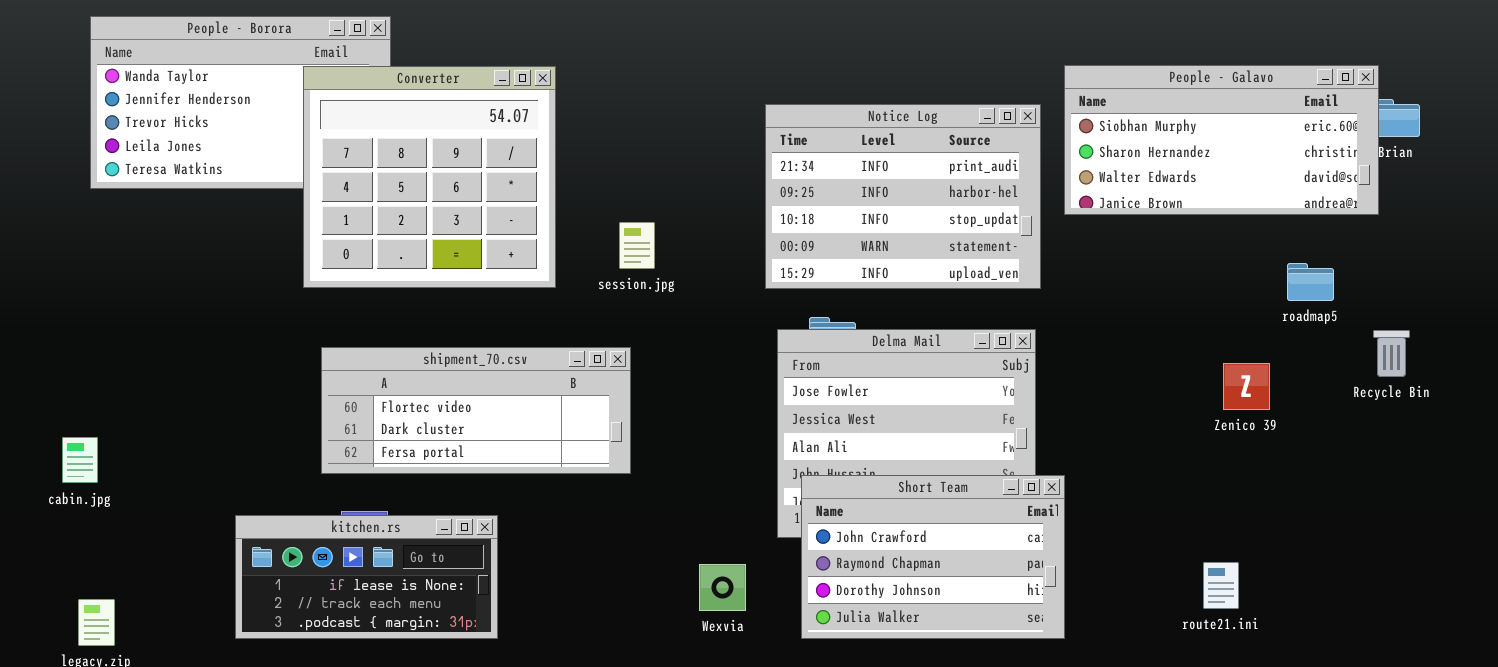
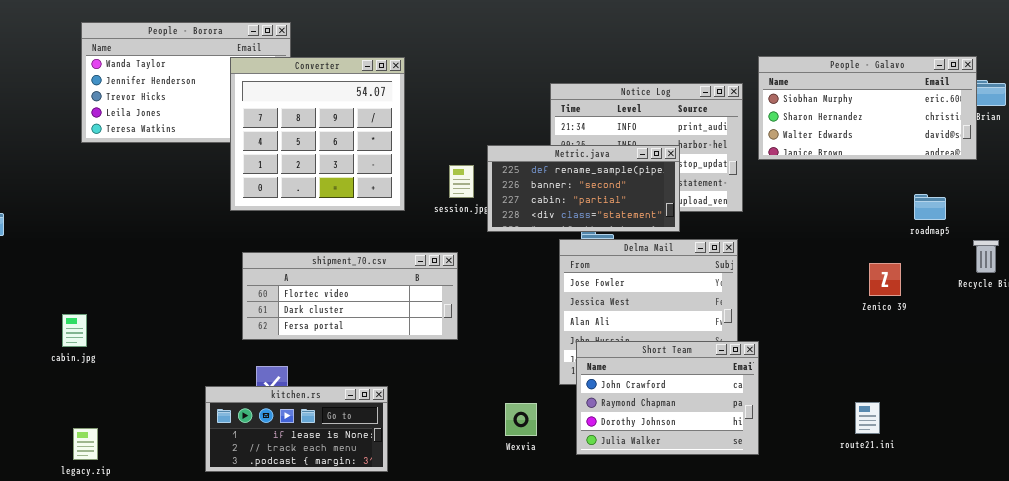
Metric.java: none -> [487,145,680,232], opened
kitchen.rs: [235,515,498,639] -> [205,386,388,472], moved

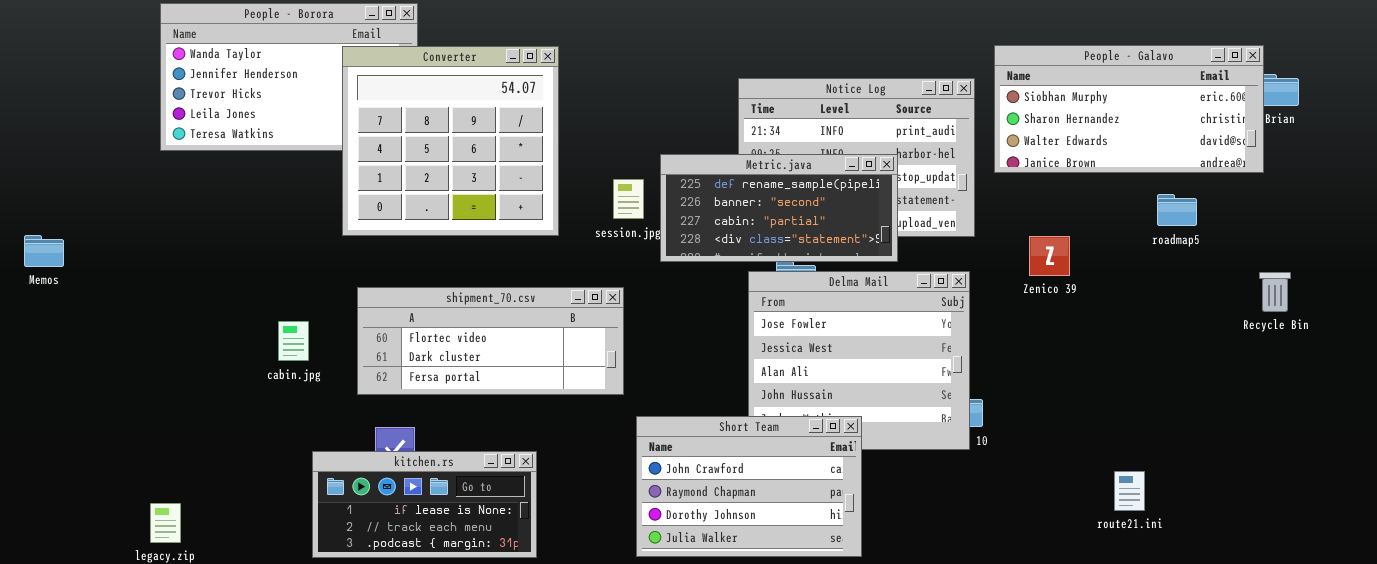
roadmap5: [914,194,946,220] -> [1157,194,1197,226], moved
Zenico 39: [869,263,901,296] -> [1029,236,1070,276], moved
cabin.jpg: [62,314,87,347] -> [278,321,309,361], moved
Short Team: [576,341,759,455] -> [636,416,862,557], moved

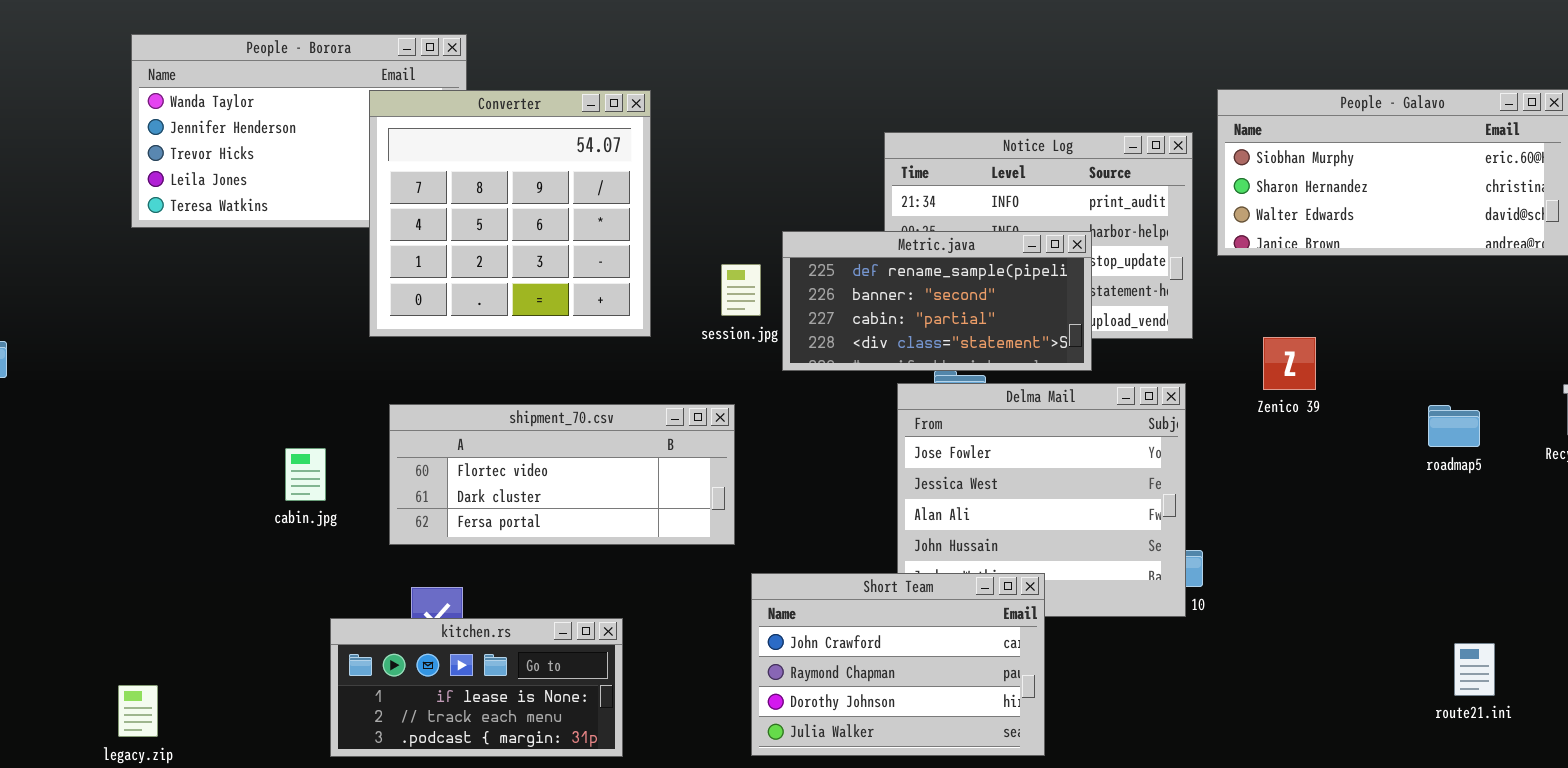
roadmap5: [1157,194,1197,226] -> [1428,405,1480,447], moved
route21.ini: [1114,471,1145,511] -> [1454,643,1495,696], moved

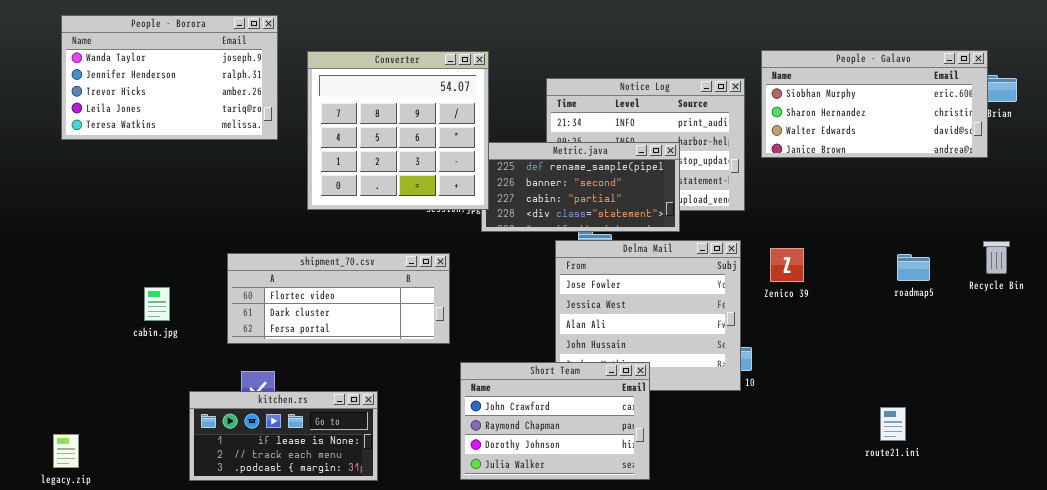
Converter: [369,90,651,337] -> [307,51,489,210], moved
Zenico 39: [1263,337,1316,390] -> [770,248,804,282], moved
cabin.jpg: [285,448,326,501] -> [144,287,170,321], moved
route21.ini: [1454,643,1495,696] -> [880,407,906,441], moved

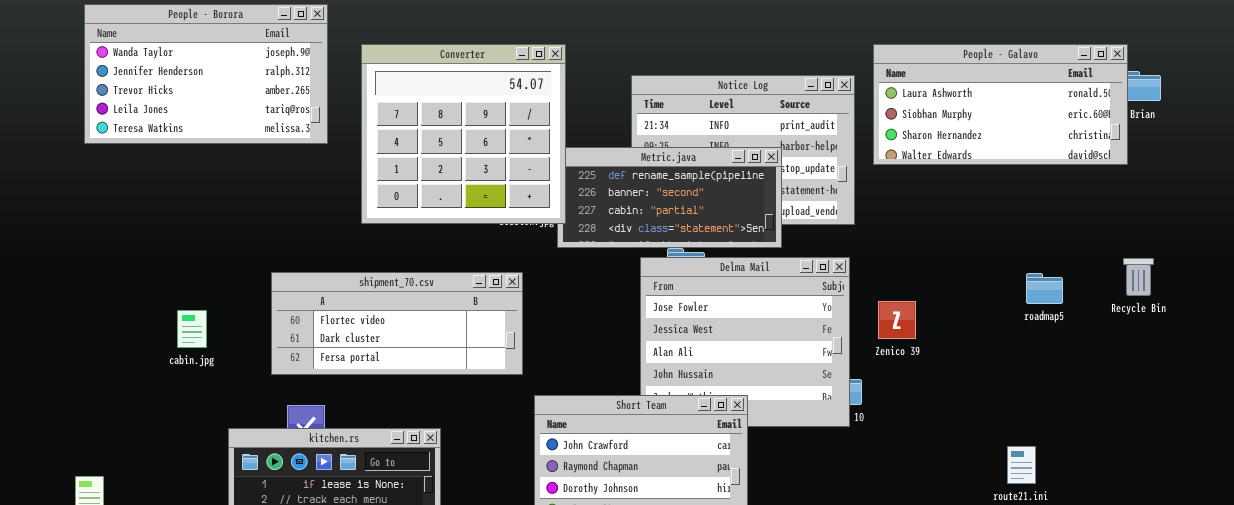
People - Galavo: [761,50,988,158] -> [873,44,1128,165], scrolled up 1 row
Zenico 39: [770,248,804,282] -> [878,301,916,339], moved

